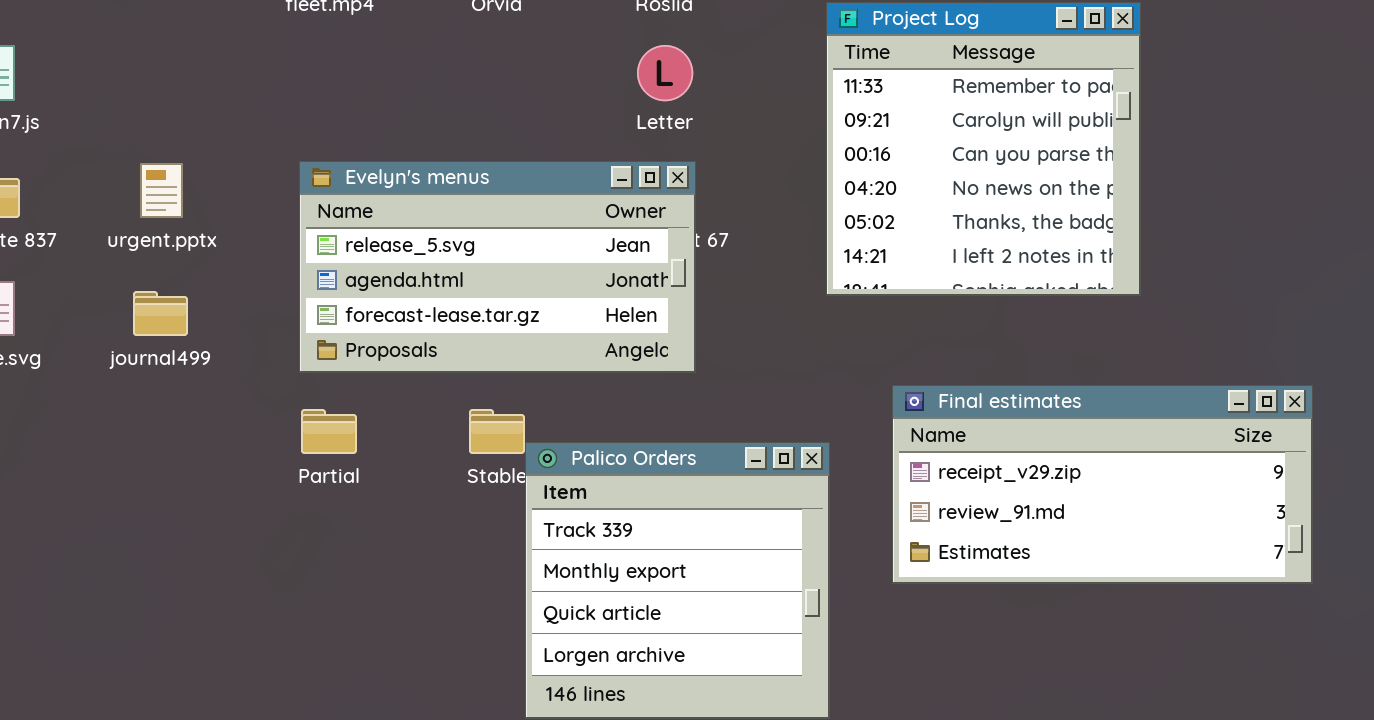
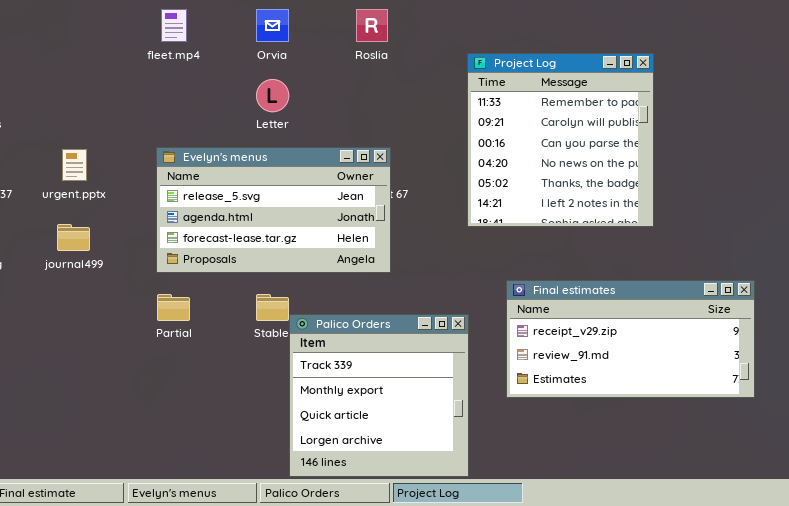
Letter: [637,45,693,101] -> [256,79,289,112], moved

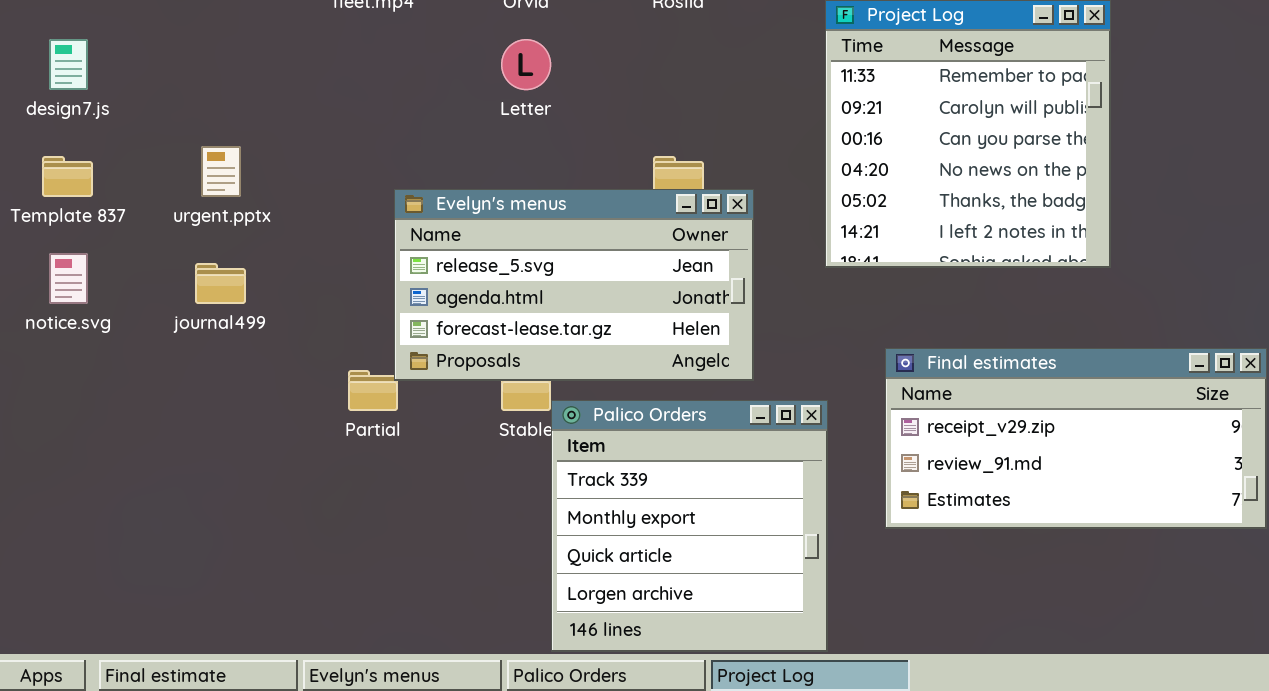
Evelyn's menus: [156,147,391,273] -> [394,189,754,381], moved

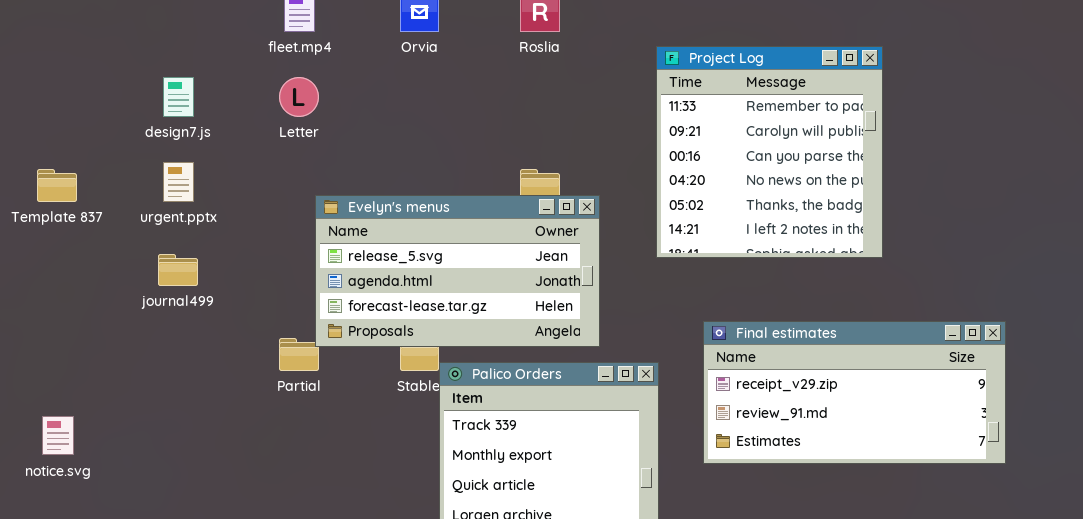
design7.js: [49,39,88,90] -> [163,77,194,117], moved
Letter: [501,39,551,90] -> [279,77,319,117], moved
notice.svg: [49,253,88,304] -> [42,416,74,455], moved

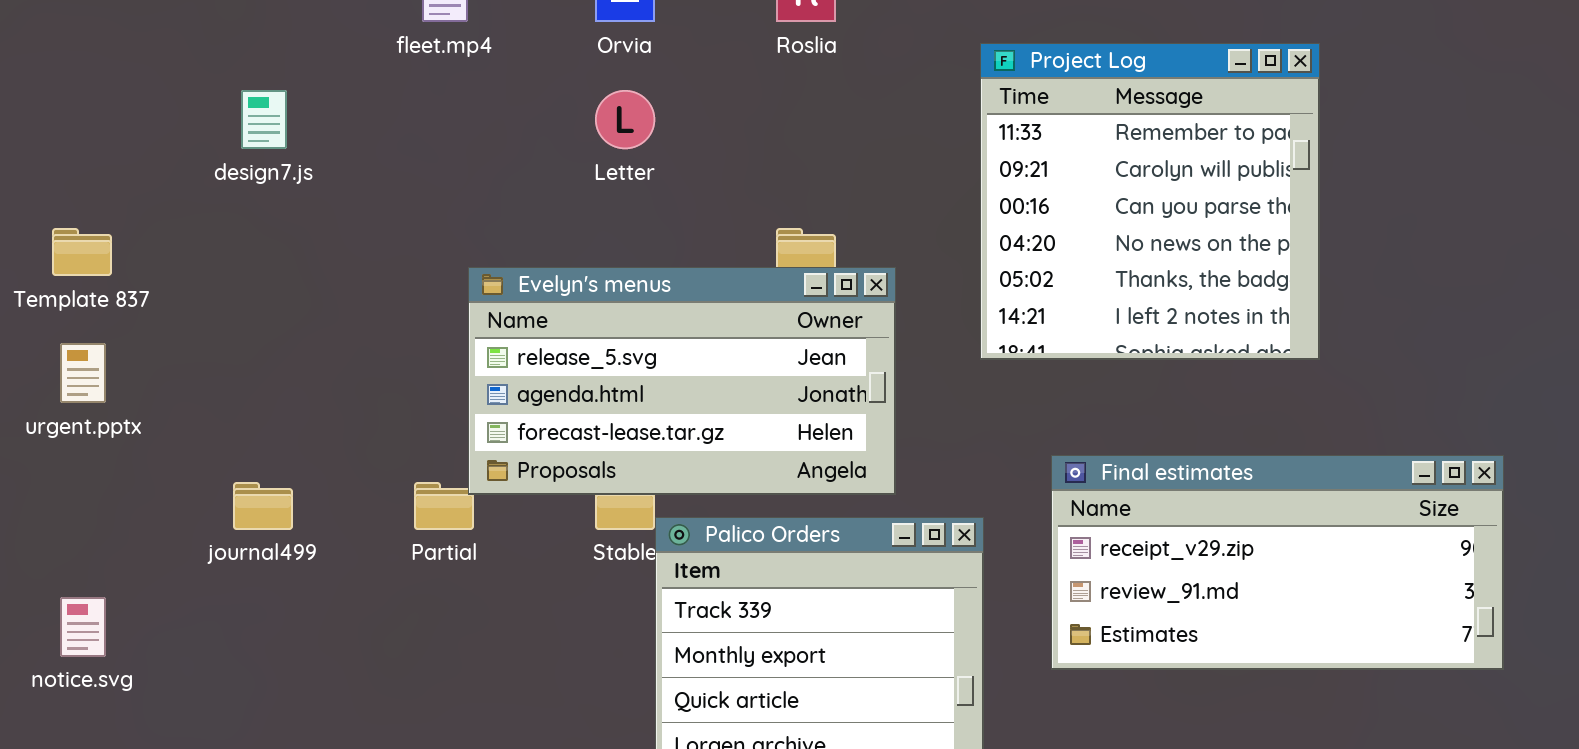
Letter: [279,77,319,117] -> [595,90,655,149], moved
urgent.pptx: [163,162,194,202] -> [60,343,106,403], moved
journal499: [158,254,198,286] -> [233,482,293,530], moved

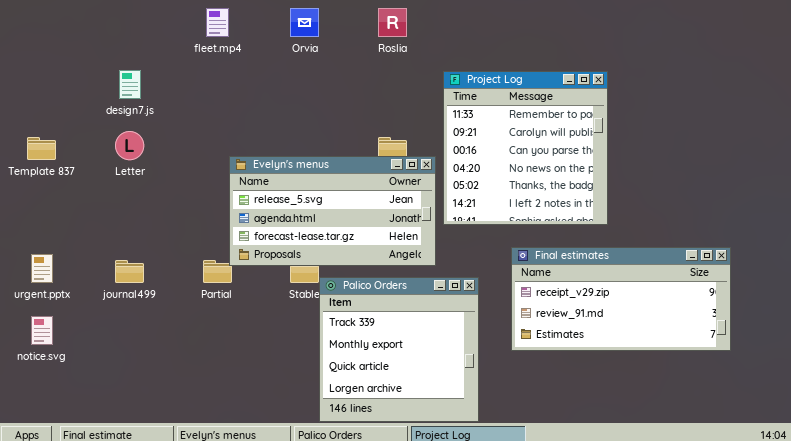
Project Log: [980,43,1320,360] -> [443,71,608,225], moved
Letter: [595,90,655,149] -> [115,131,144,160], moved
urgent.pptx: [60,343,106,403] -> [31,254,53,283], moved

